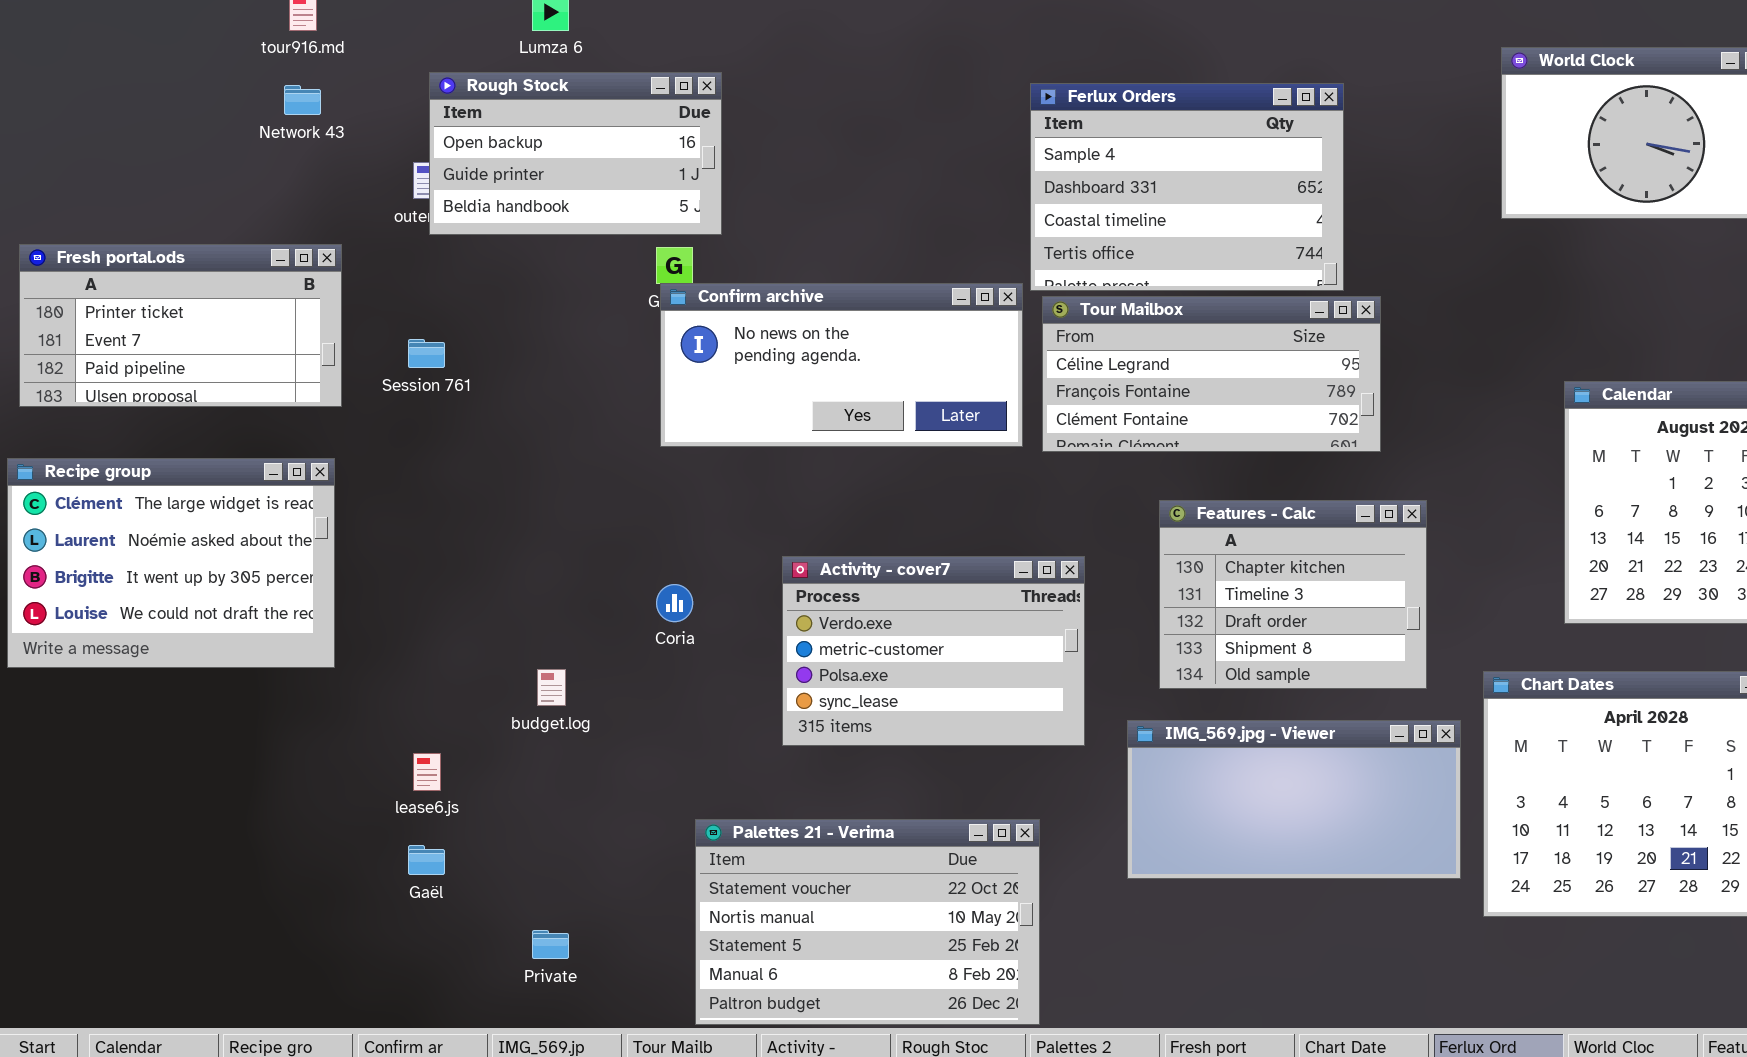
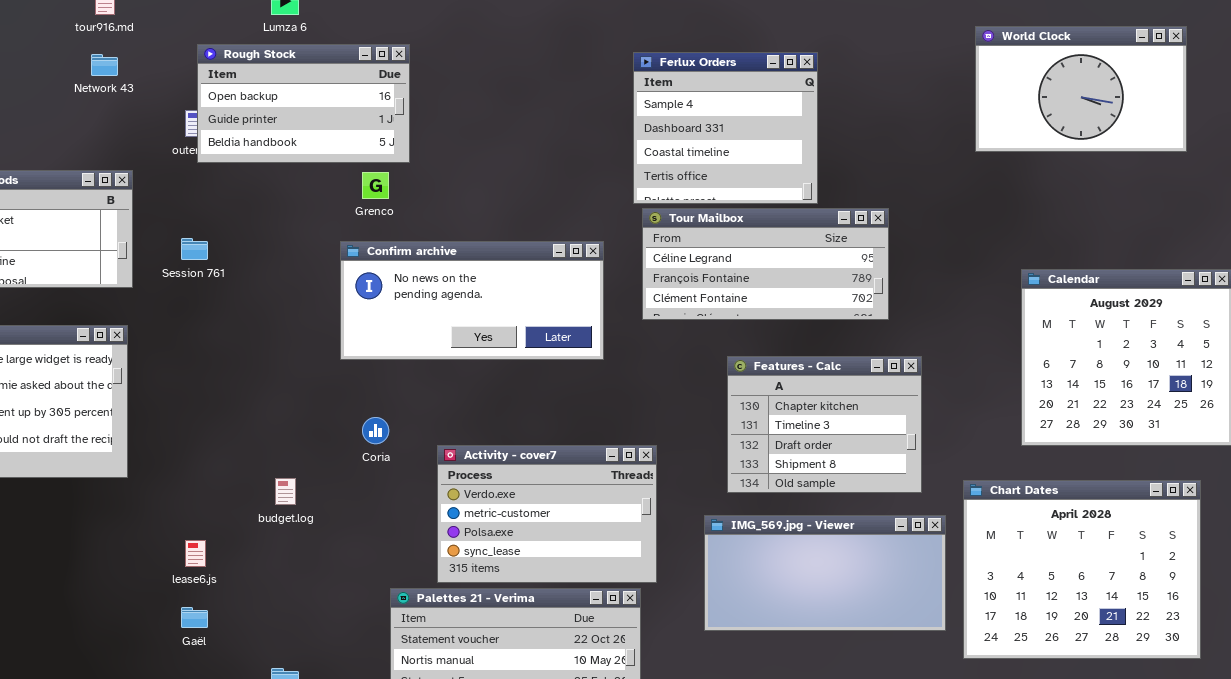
Ferlux Orders: [1030,83,1344,291] -> [633,52,818,204], resized
Confirm archive: [660,283,1023,447] -> [340,241,604,360], moved
Activity - cover7: [782,556,1085,746] -> [437,445,657,583], moved

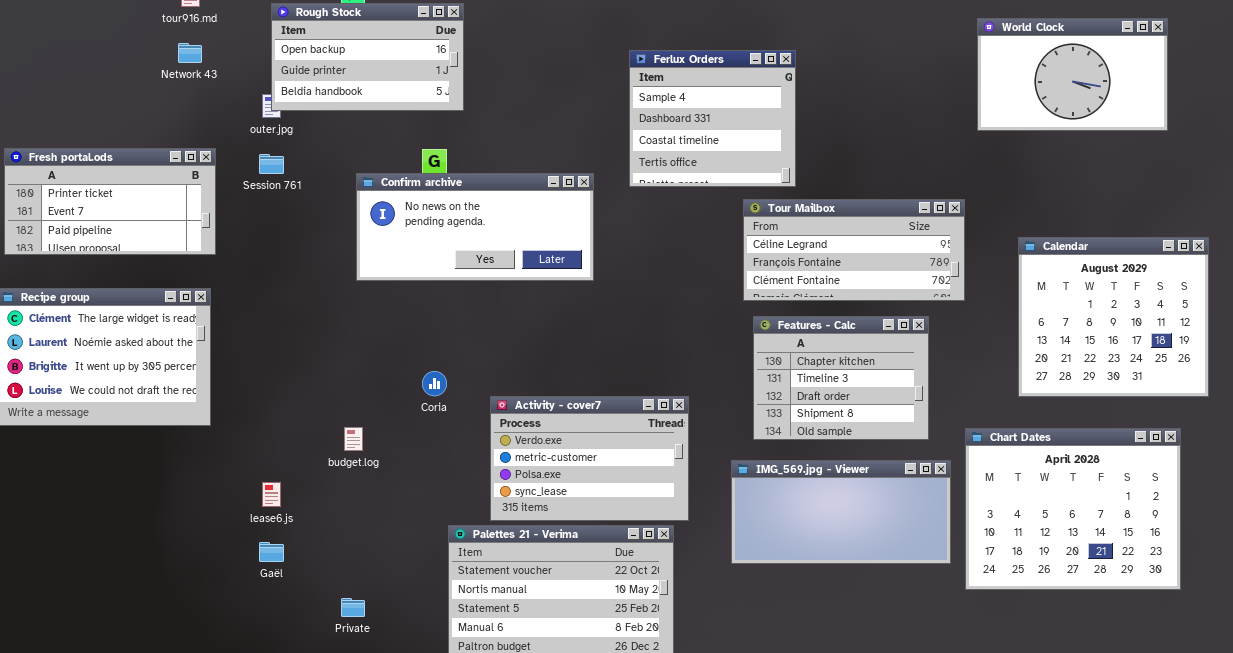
Rough Stock: [197,44,410,163] -> [271,3,464,111], moved
Ferlux Orders: [633,52,818,204] -> [629,50,796,187], moved
Tour Mailbox: [642,208,889,320] -> [743,199,965,301], moved
Session 761: [181,238,208,260] -> [259,154,284,174], moved
Confirm archive: [340,241,604,360] -> [356,173,594,281], moved

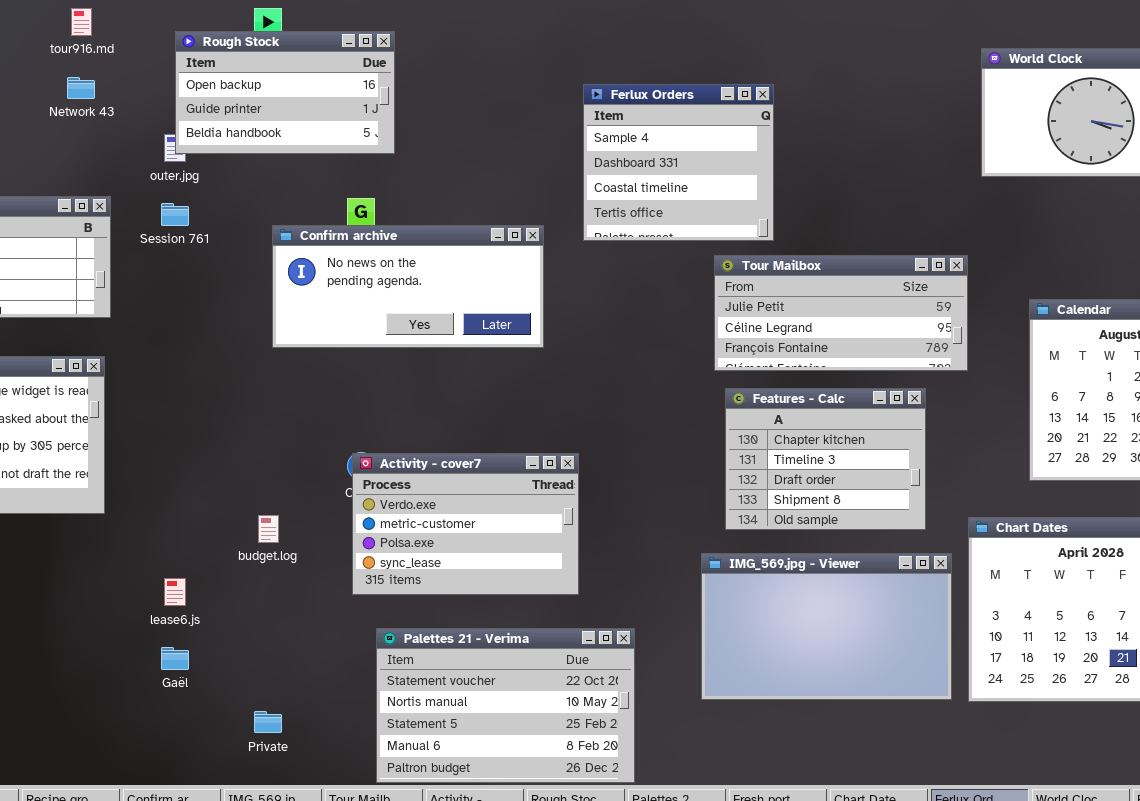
Tour Mailbox: [743,199,965,301] -> [714,255,968,371], scrolled up 1 row
Activity - cover7: [490,396,689,521] -> [352,453,579,595], moved
IMG_569.jpg - Viewer: [731,460,951,564] -> [701,553,952,700], resized

